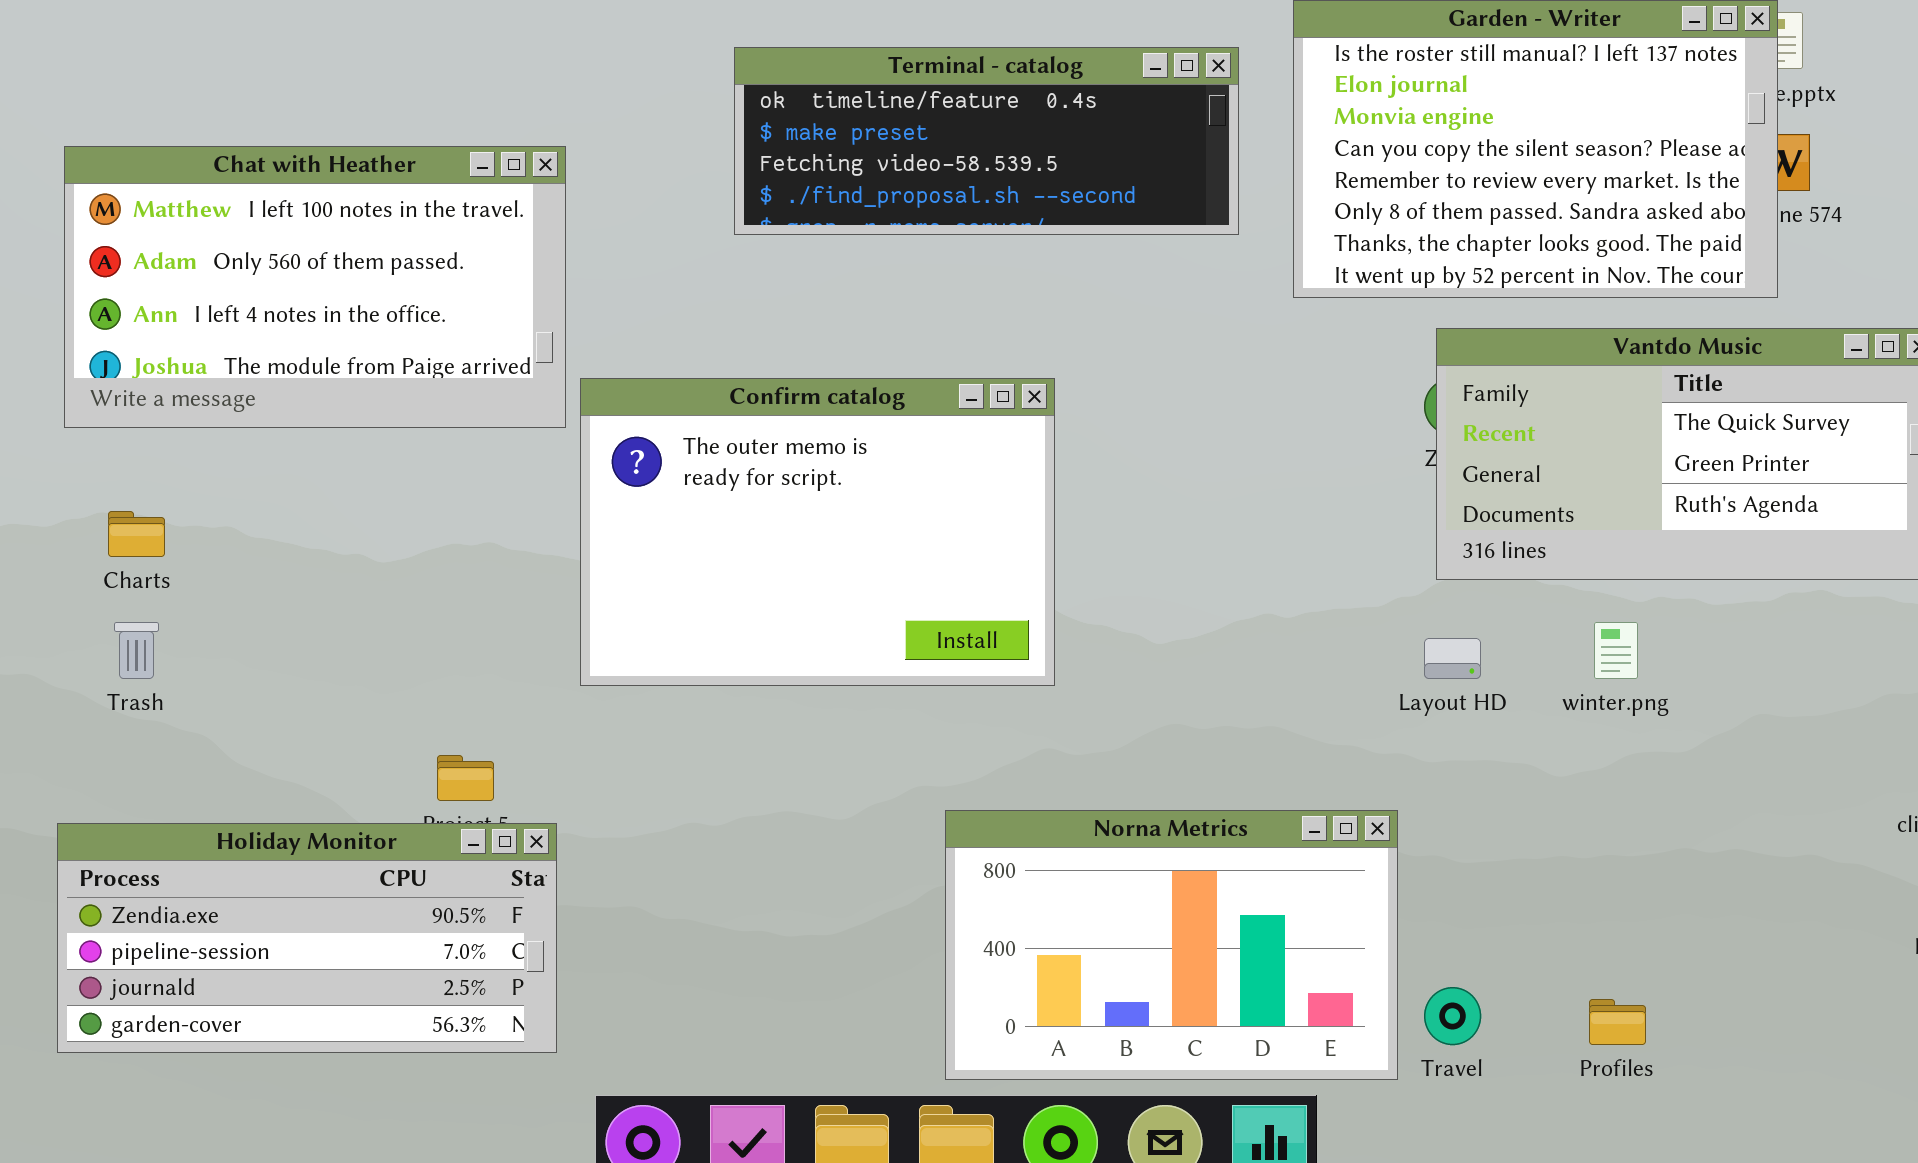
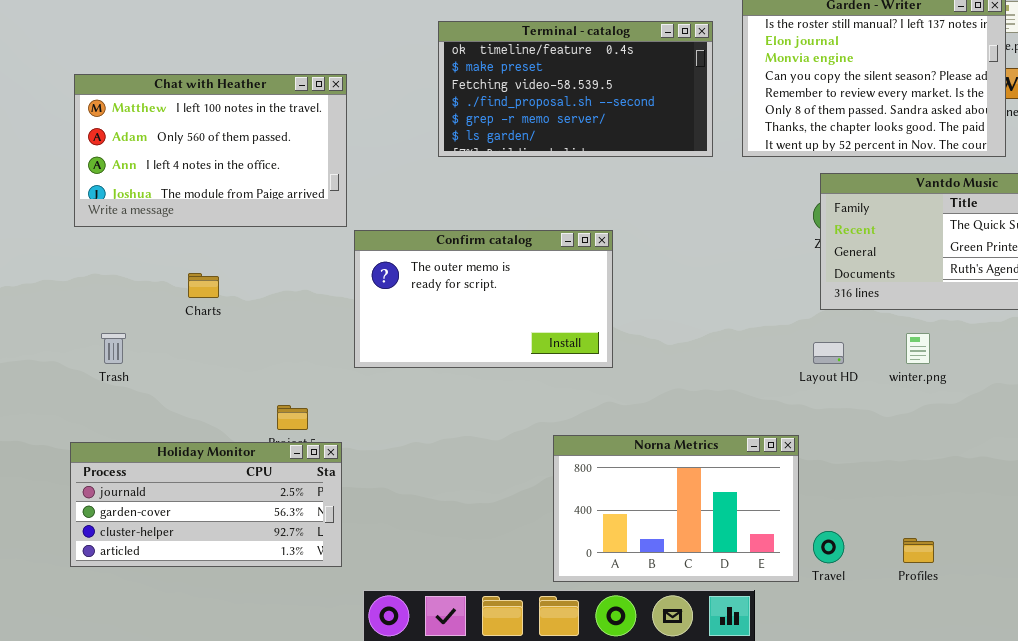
Terminal - catalog: [734,47,1239,235] -> [438,21,713,157], resized
Confirm catalog: [580,378,1055,686] -> [354,230,613,368], resized
Charts: [108,511,165,557] -> [188,273,219,298], moved
Holiday Monitor: [57,823,557,1053] -> [70,442,342,567], scrolled down 2 rows

